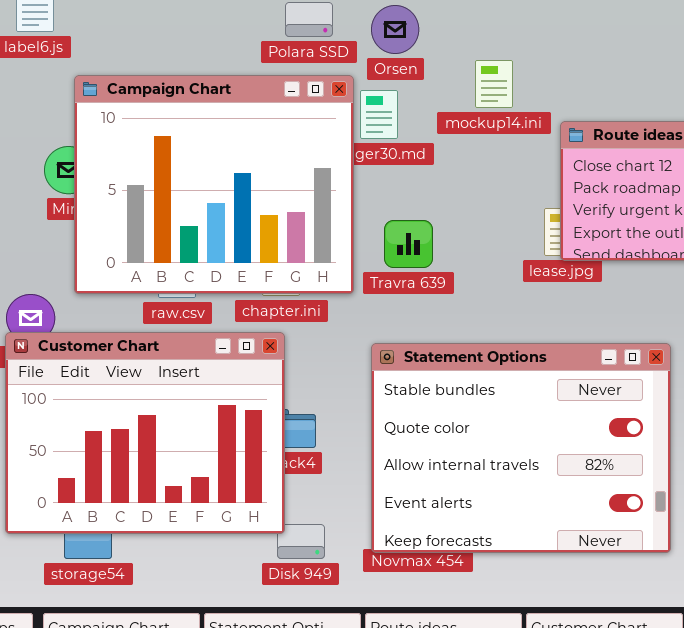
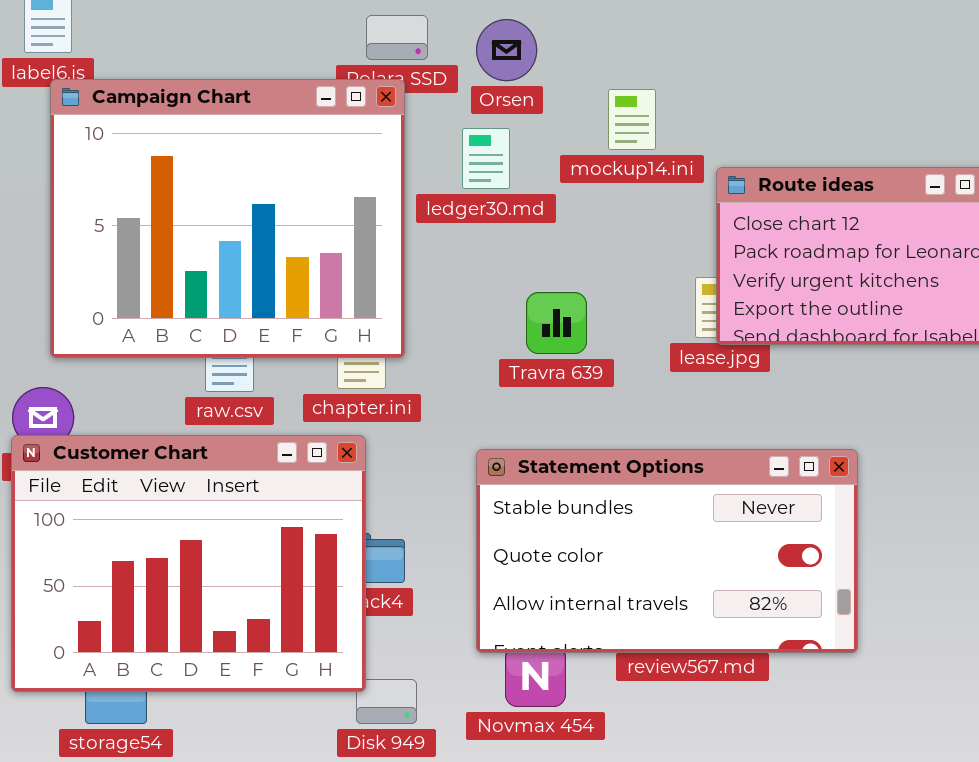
Campaign Chart: [74,75,354,294] -> [50,79,405,358], moved
Travra 639: [384,220,433,268] -> [526,292,587,354], moved
Statement Options: [371,343,671,553] -> [476,449,858,653], resized

